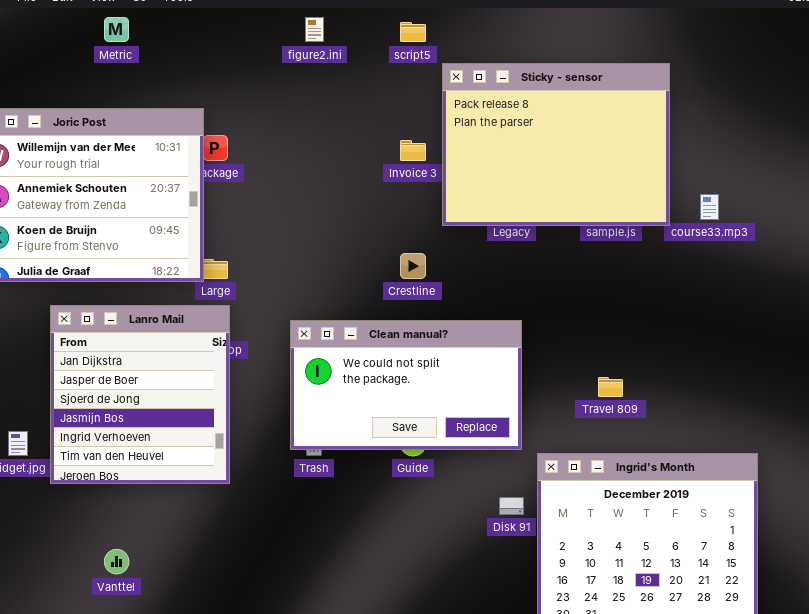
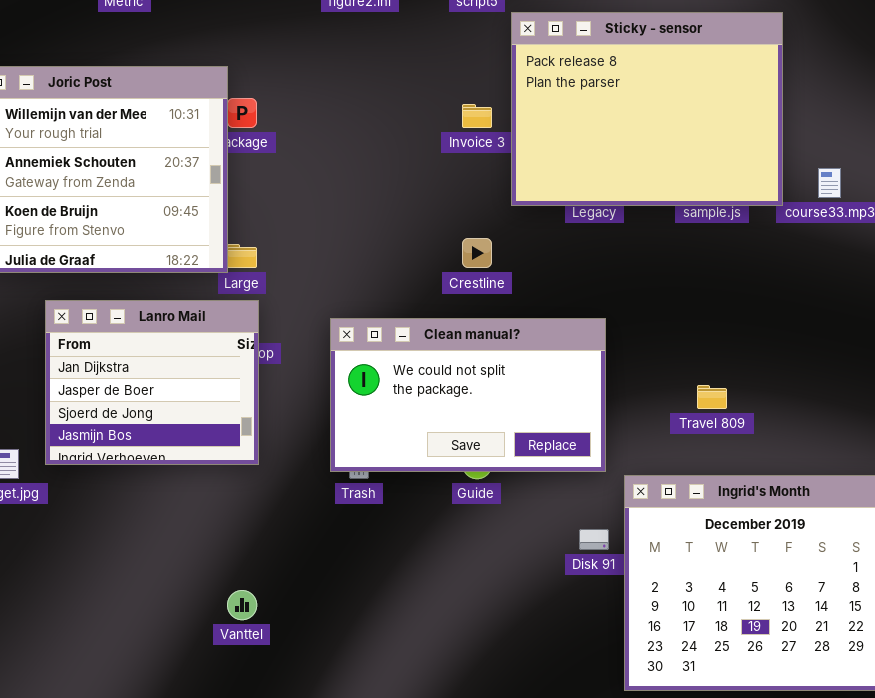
Lanro Mail: [50,305,230,484] -> [45,300,259,465], resized
Vanttel: [104,549,129,574] -> [227,590,257,620], moved

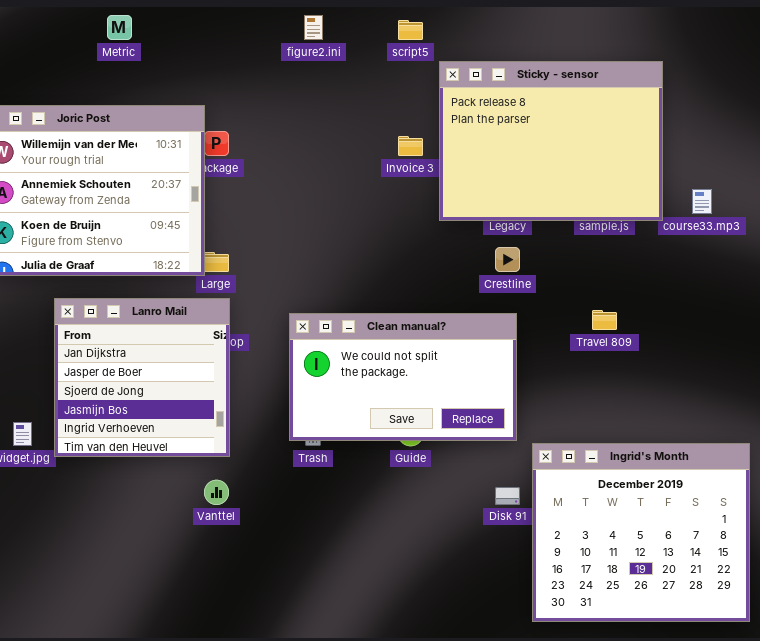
Crestline: [462,238,492,268] -> [495,247,520,272], moved
Lanro Mail: [45,300,259,465] -> [54,298,230,457], resized
Travel 809: [697,385,727,409] -> [592,310,617,330], moved
Vanttel: [227,590,257,620] -> [204,480,229,505], moved

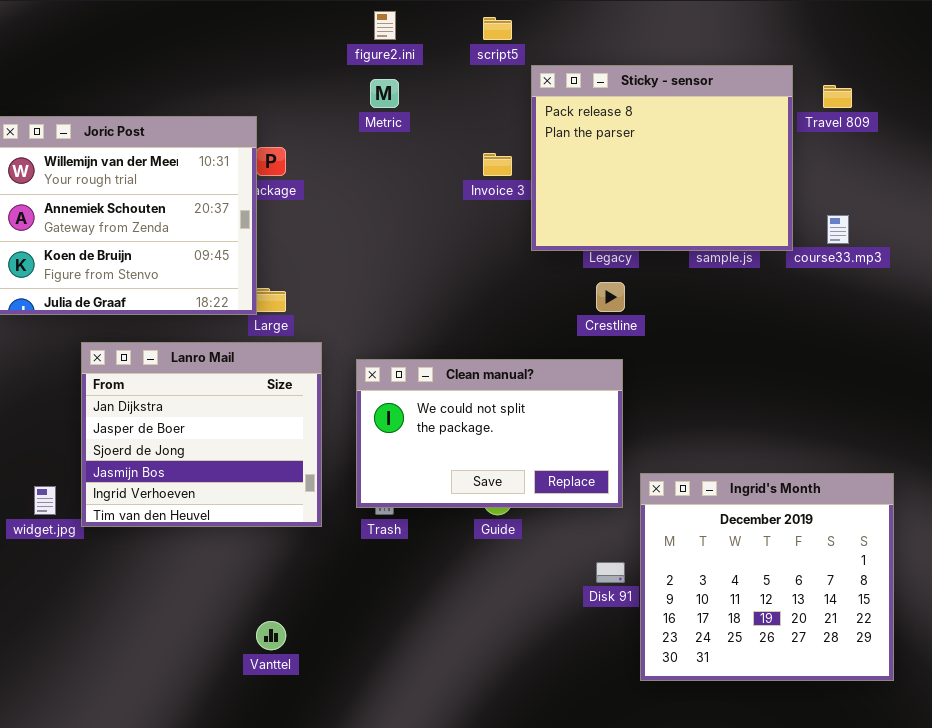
Metric: [107,15,132,40] -> [370,79,399,108], moved
Lanro Mail: [54,298,230,457] -> [81,342,322,527], resized
Travel 809: [592,310,617,330] -> [823,85,852,108], moved
Ingrid's Month: [532,443,750,622] -> [640,473,894,681], moved
Vanttel: [204,480,229,505] -> [256,621,286,650], moved

